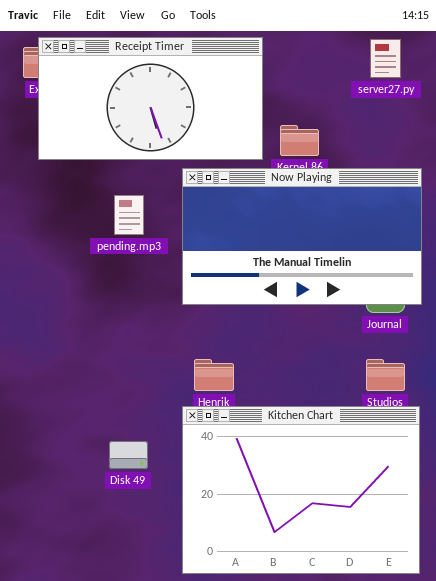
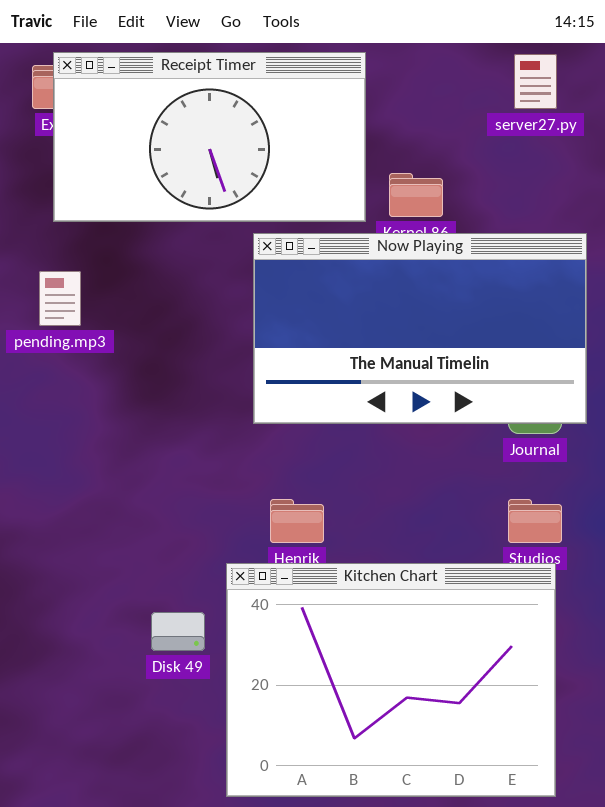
pending.mp3: [114,195,144,235] -> [39,271,81,326], moved
Kitchen Chart: [182,406,420,574] -> [226,563,556,797], moved

